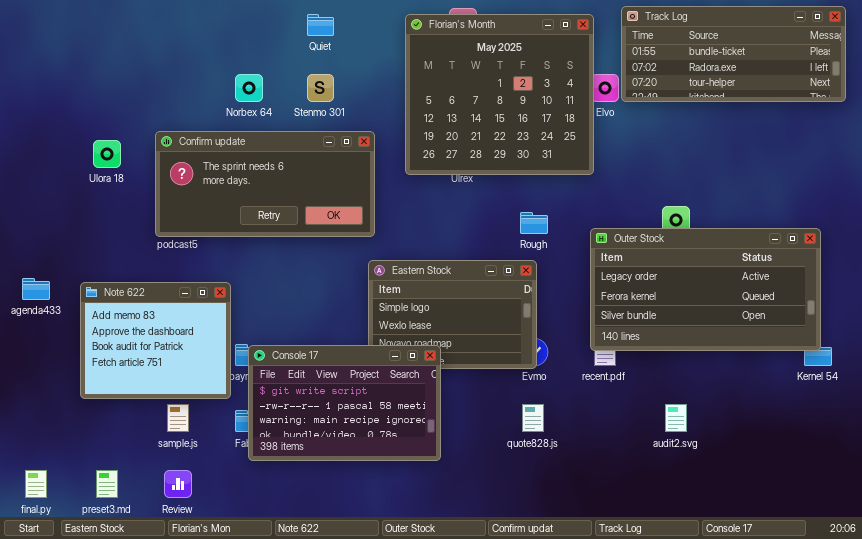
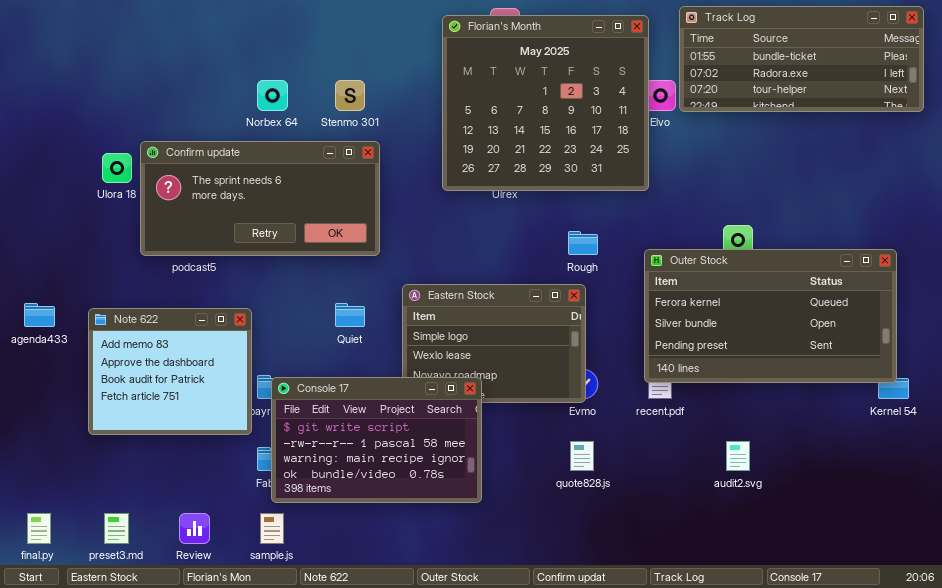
Quiet: [307,14,334,36] -> [335,303,365,327], moved
Confirm update: [155,131,375,237] -> [140,141,380,256], moved
Outer Stock: [590,228,821,351] -> [644,249,897,383], scrolled down 1 row
sample.js: [167,404,189,432] -> [260,513,284,544], moved

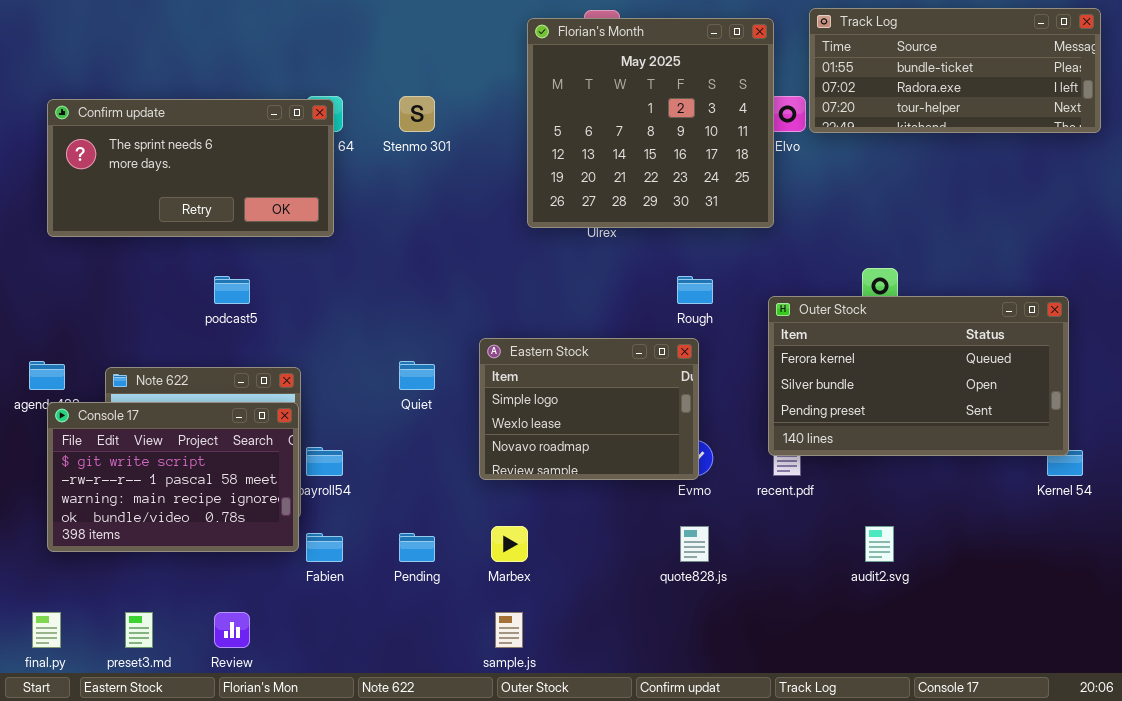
Confirm update: [140,141,380,256] -> [47,99,334,237], moved
Console 17: [271,377,482,503] -> [47,402,299,552], moved
sample.js: [260,513,284,544] -> [495,612,523,648], moved

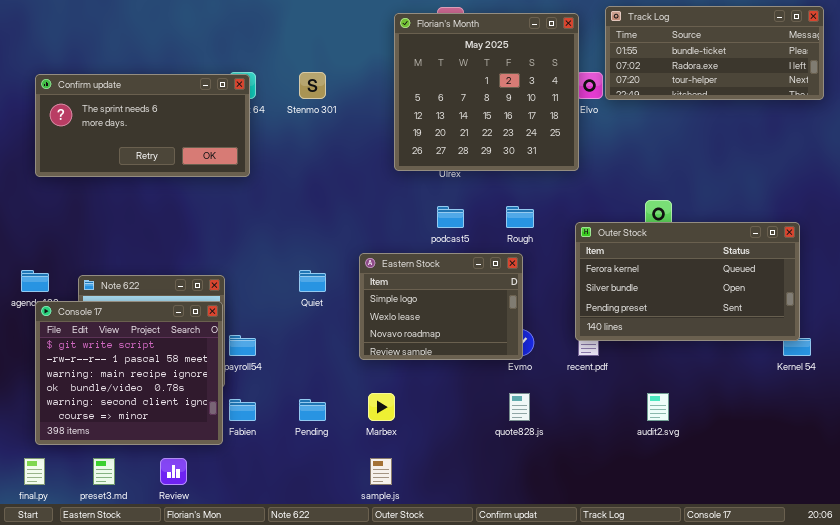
podcast5: [214,276,250,304] -> [437,206,464,228], moved
Console 17: [47,402,299,552] -> [35,301,223,445], resized

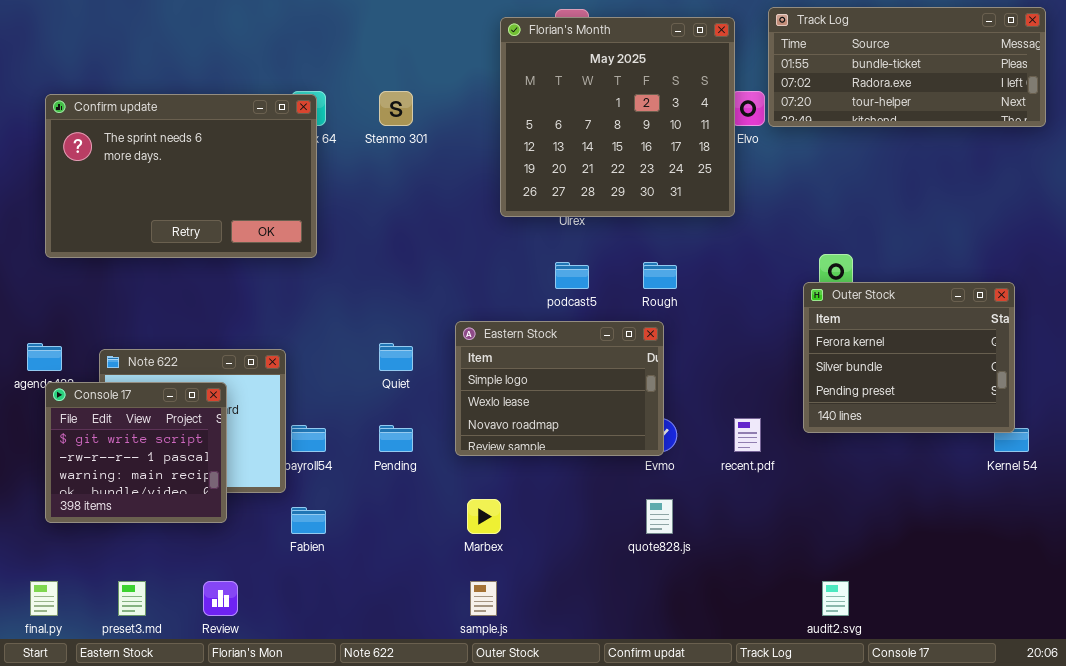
Confirm update: [35,74,250,177] -> [45,94,317,258], resized
Outer Stock: [575,222,800,341] -> [803,282,1015,433], resized
Console 17: [35,301,223,445] -> [45,382,227,523], resized
audit2.svg: [647,393,669,421] -> [822,581,849,616], moved
Pending: [299,399,326,421] -> [379,425,413,452], moved

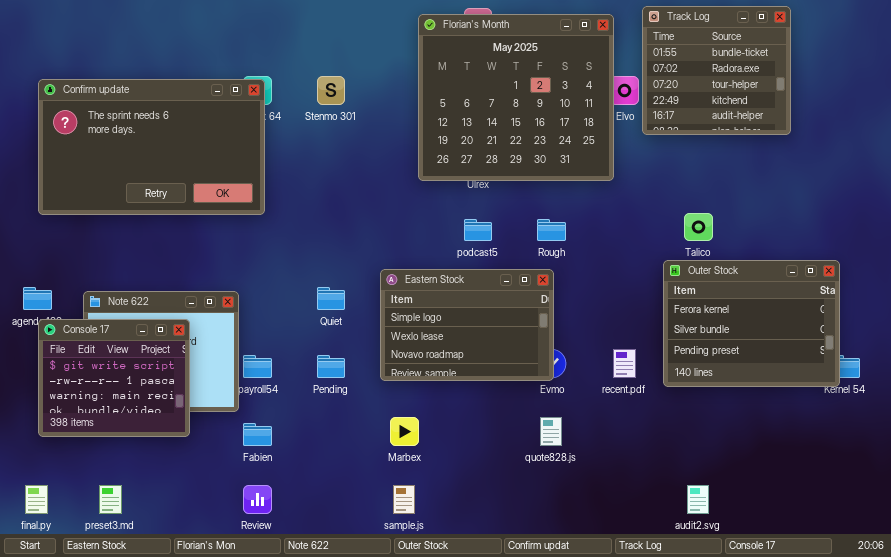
Track Log: [768,7,1046,127] -> [642,6,791,135], resized
Outer Stock: [803,282,1015,433] -> [663,260,840,387], moved
Review: [203,581,238,616] -> [243,485,272,514], moved

